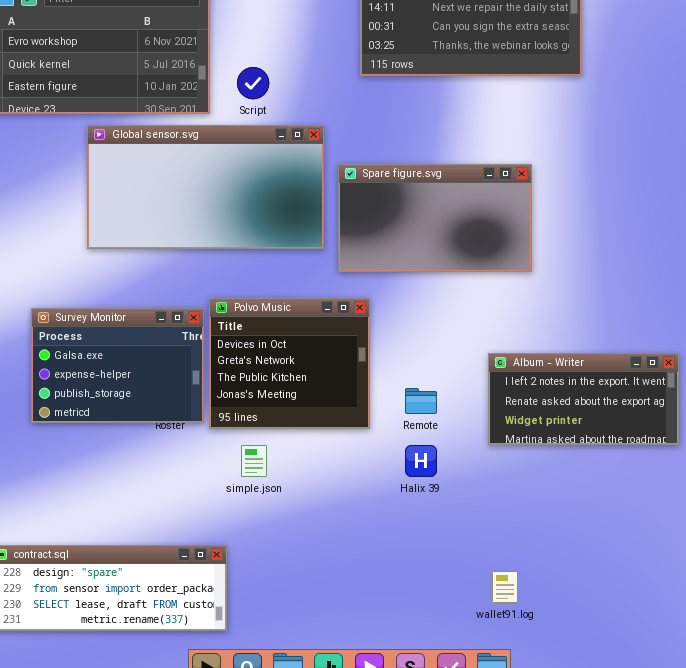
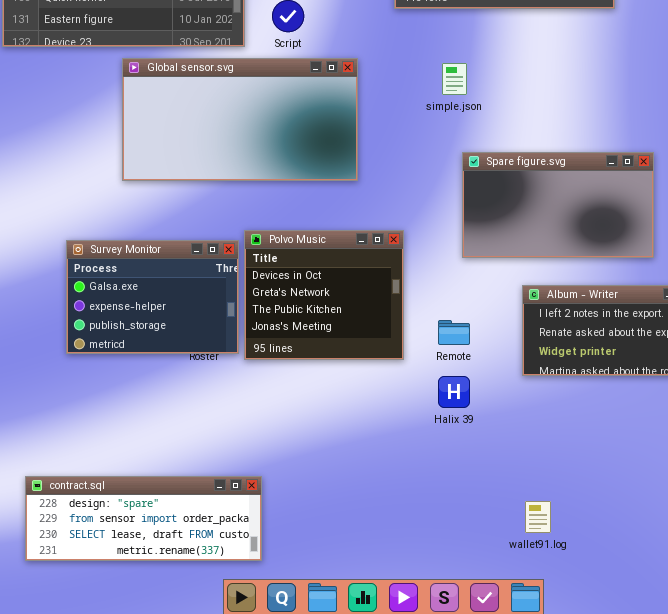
Spare figure.svg: [338,164,532,272] -> [462,152,654,258], moved
simple.json: [241,445,267,477] -> [442,63,467,95], moved

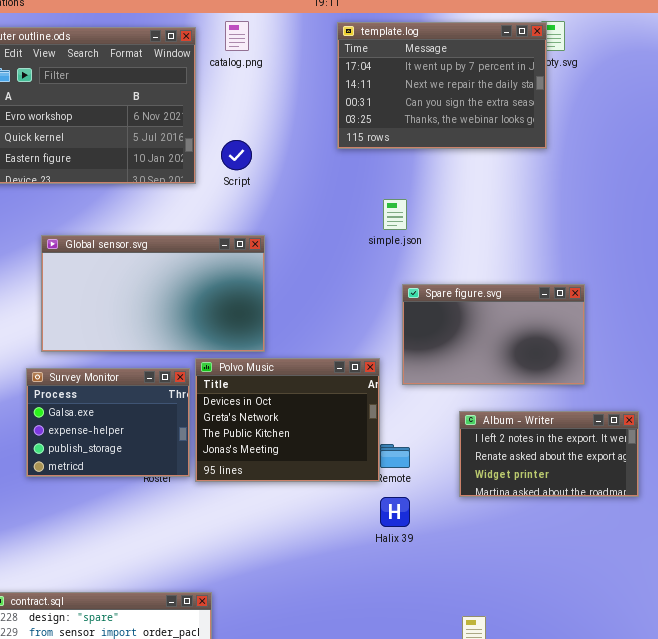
Global sensor.svg: [122,58,358,181] -> [41,235,265,352], moved
Polvo Music: [244,230,404,360] -> [195,358,380,482], resized

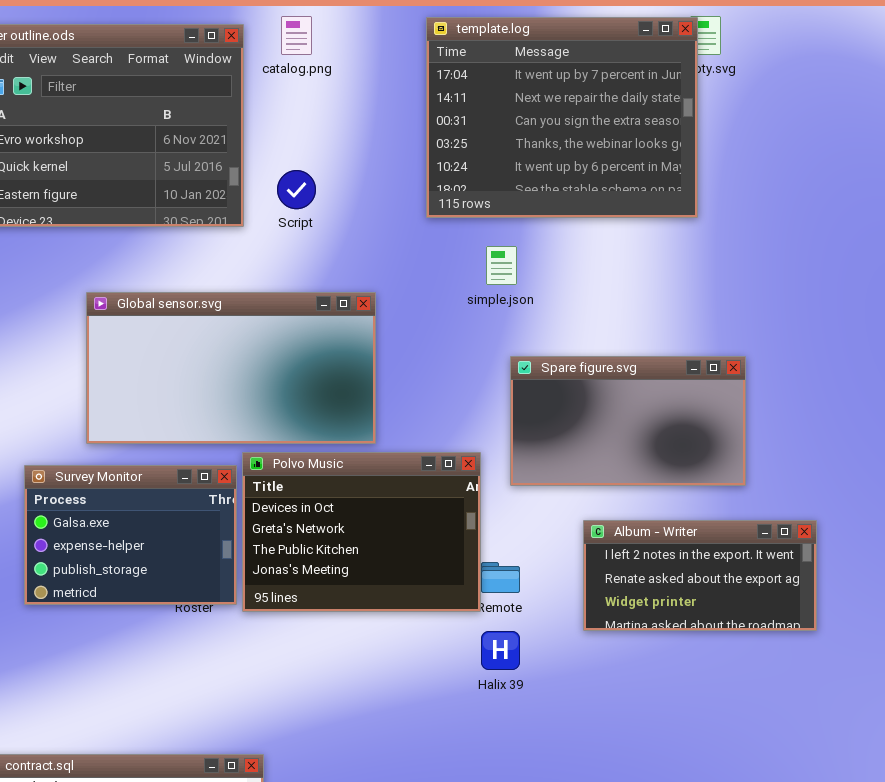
template.log: [337,22,547,149] -> [426,17,698,218], resized
Global sensor.svg: [41,235,265,352] -> [86,292,376,444], moved

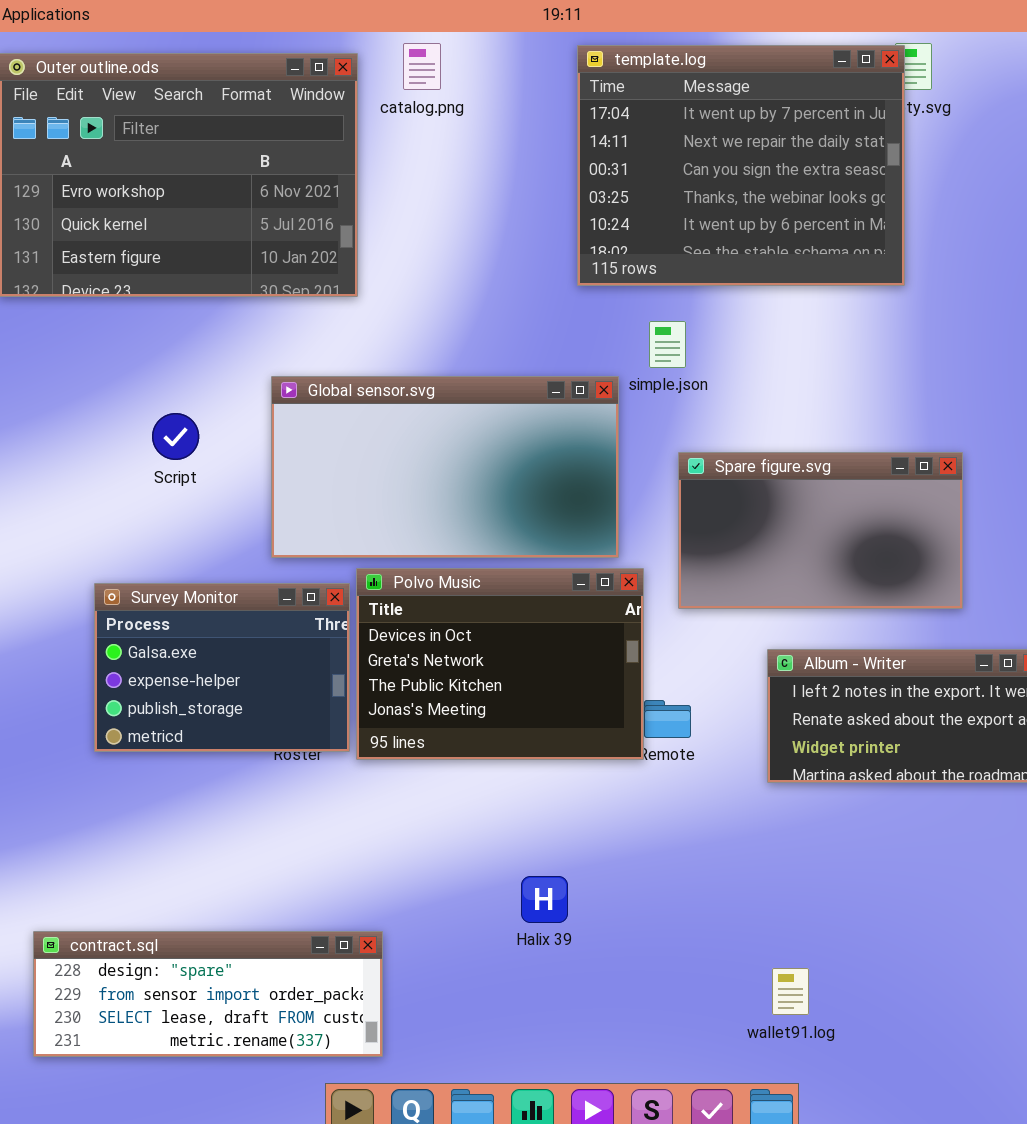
Script: [277,170,316,209] -> [152,413,199,460], moved
Global sensor.svg: [86,292,376,444] -> [271,376,619,558], moved
Halix 39: [481,631,520,670] -> [521,876,568,923], moved

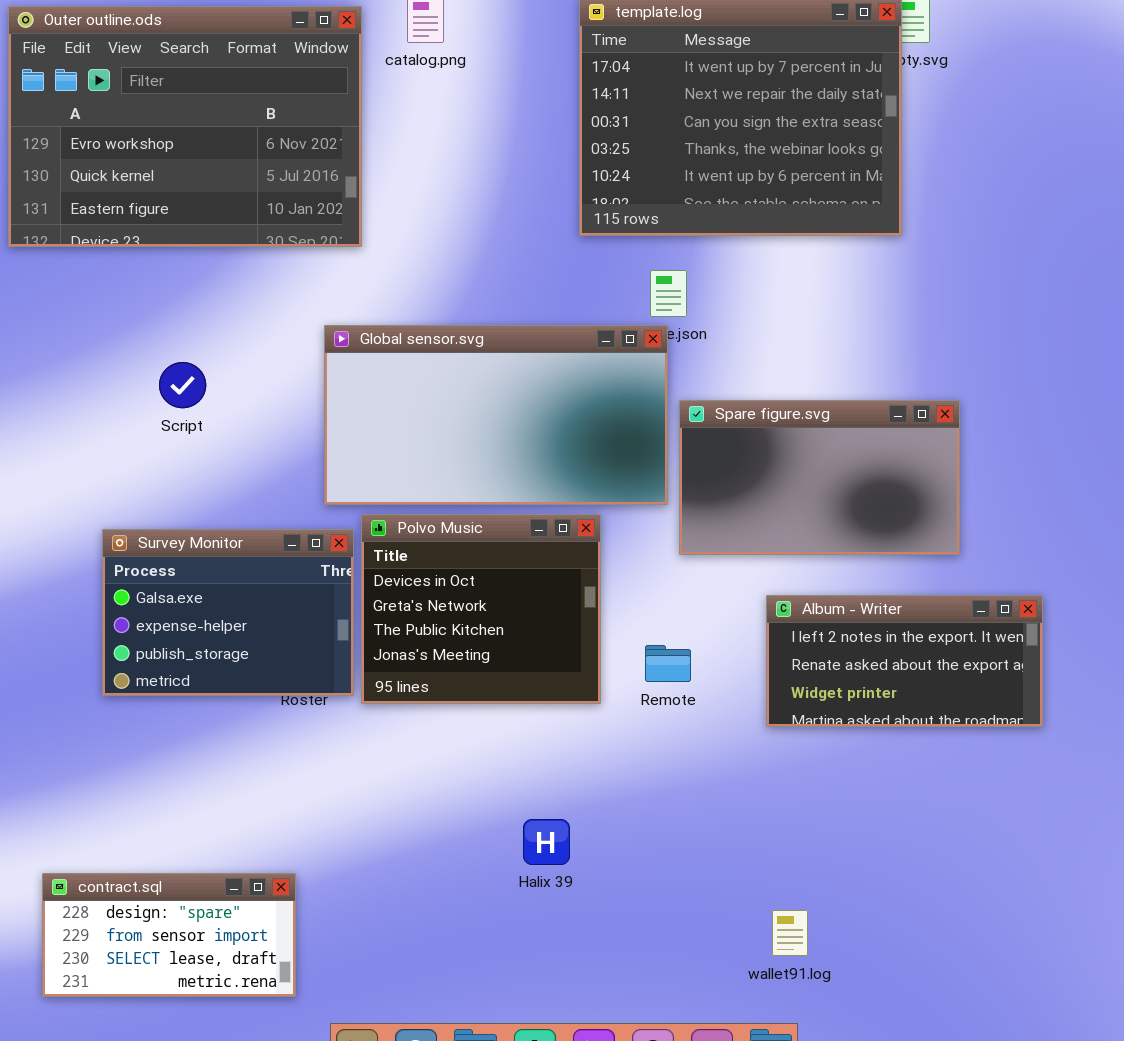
Global sensor.svg: [271,376,619,558] -> [324,325,668,505], moved
Polvo Music: [356,568,644,760] -> [361,514,601,704], resized
contract.sql: [33,931,383,1057] -> [42,873,296,997], resized

